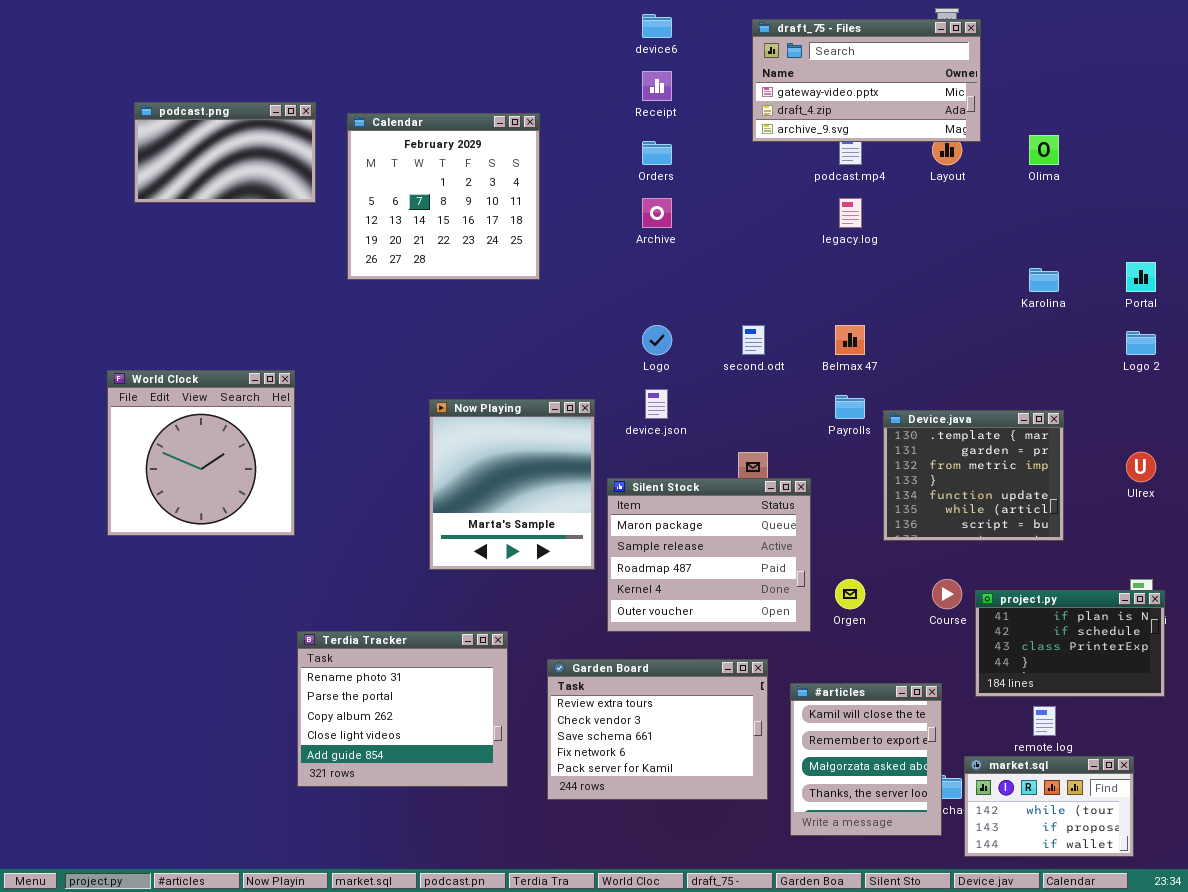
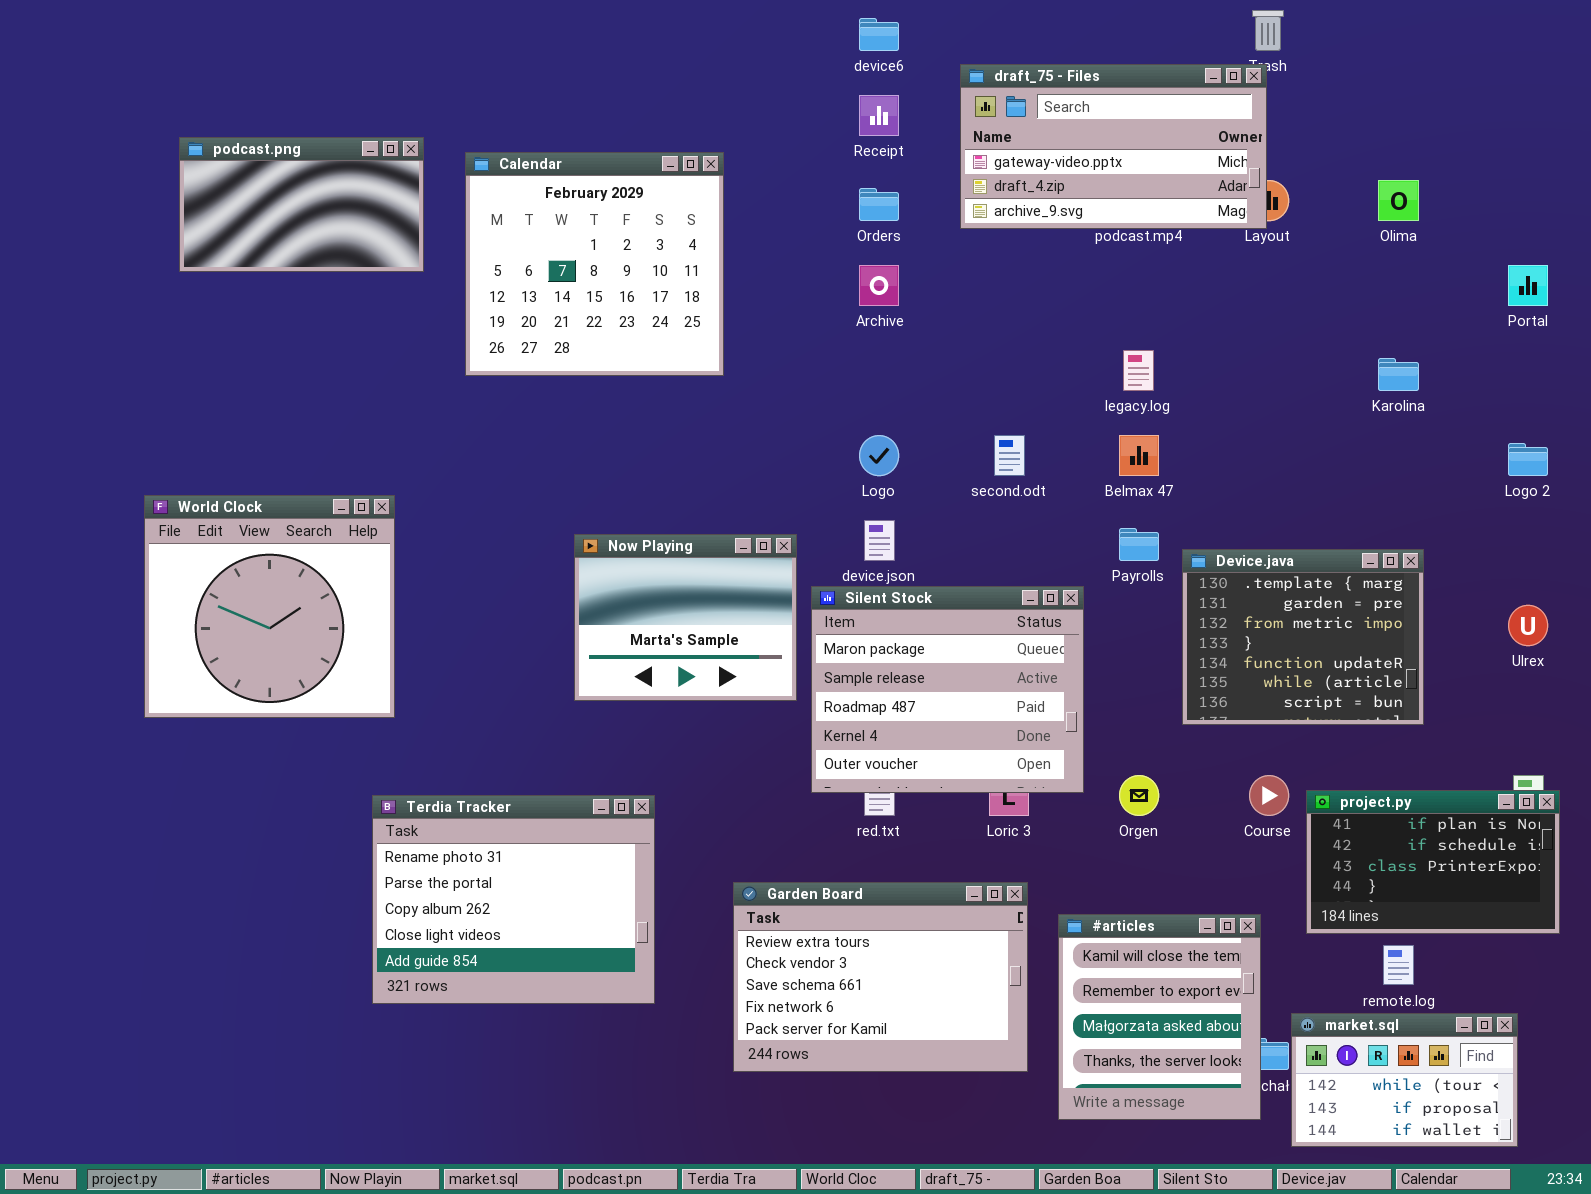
draft_75 - Files: [752,19,981,142] -> [960,64,1267,229], moved
legacy.log: [839,198,862,228] -> [1123,350,1154,391], moved
Portal: [1126,262,1156,292] -> [1508,265,1548,306], moved
Now Playing: [429,399,595,570] -> [574,534,797,701], resized
Silent Stock: [607,478,811,632] -> [811,586,1084,793], moved
Terdia Tracker: [297,631,508,787] -> [372,795,655,1004], moved

